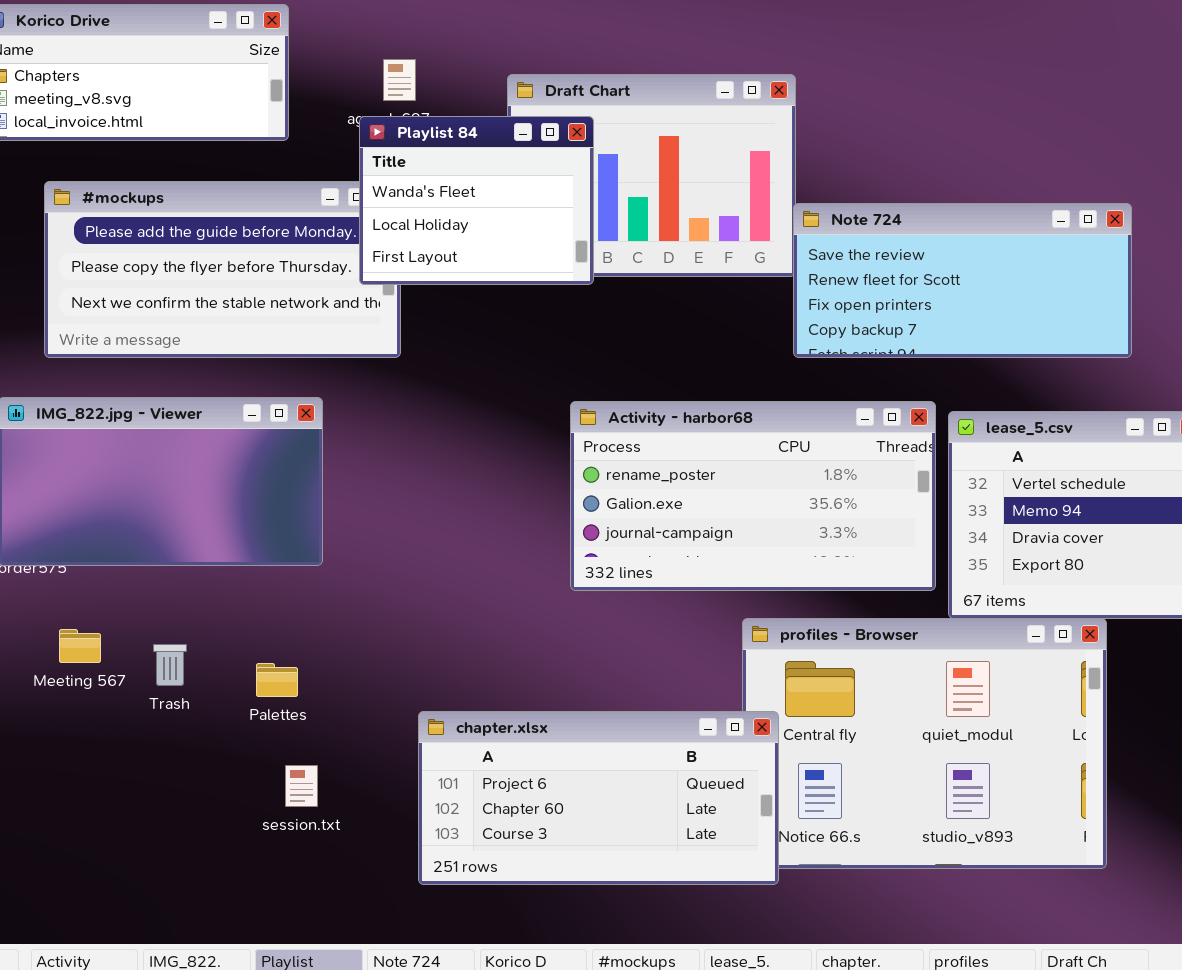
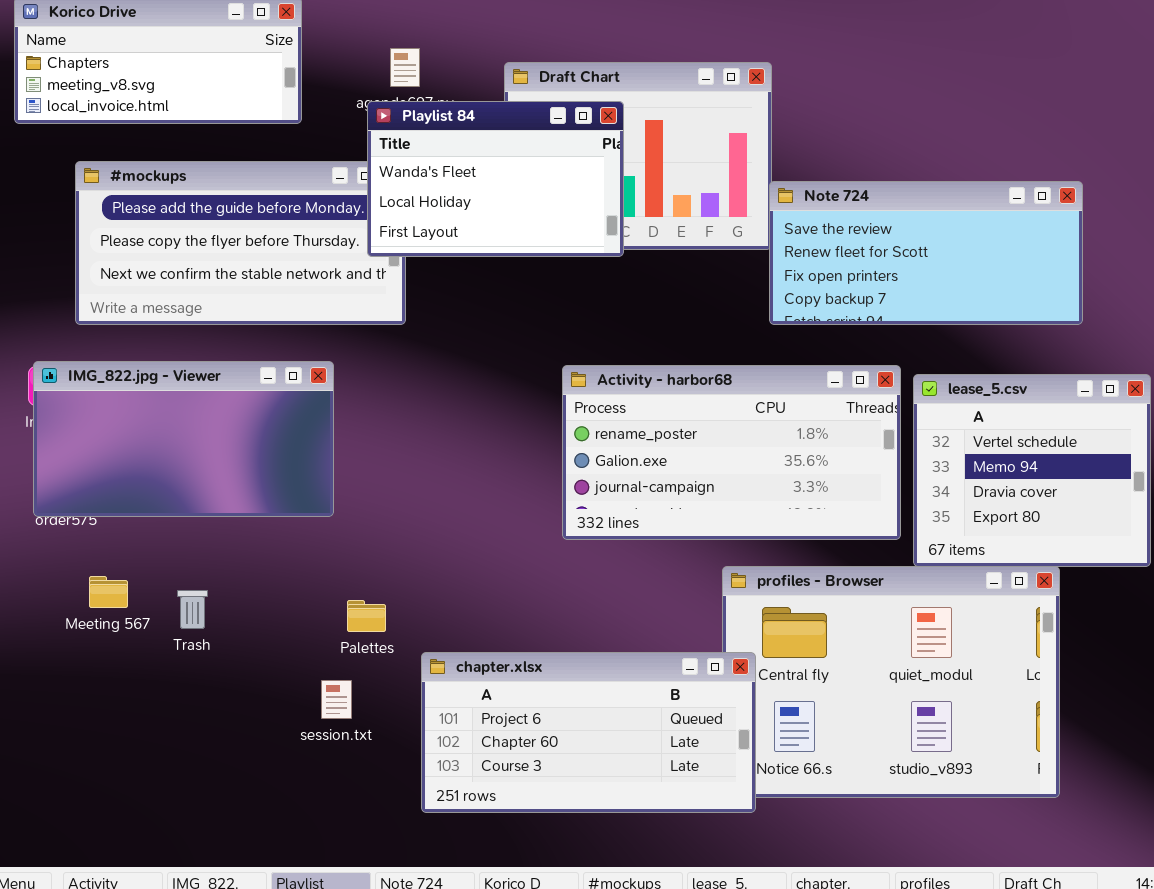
Playlist 84: [359,116,594,285] -> [367,101,624,257], resized
Palettes: [256,663,298,697] -> [347,600,386,632], moved
session.txt: [285,765,318,807] -> [321,680,352,719], moved

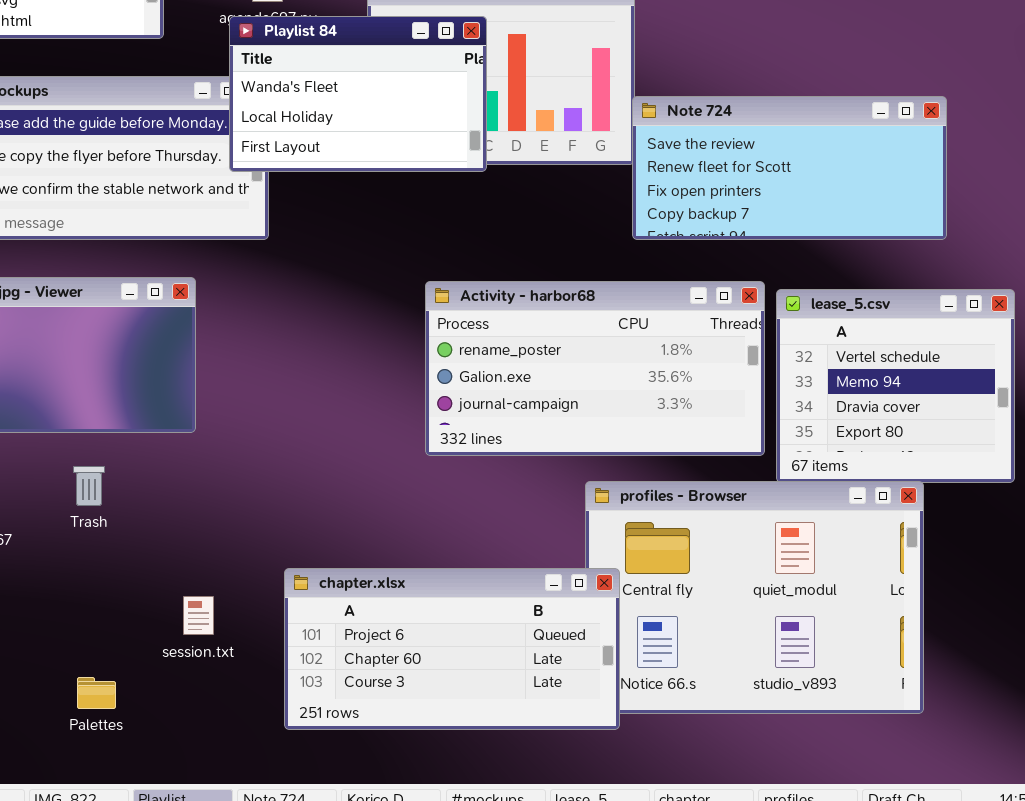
Trash: [177,590,208,629] -> [73,466,105,506], moved
Palettes: [347,600,386,632] -> [77,677,116,709], moved

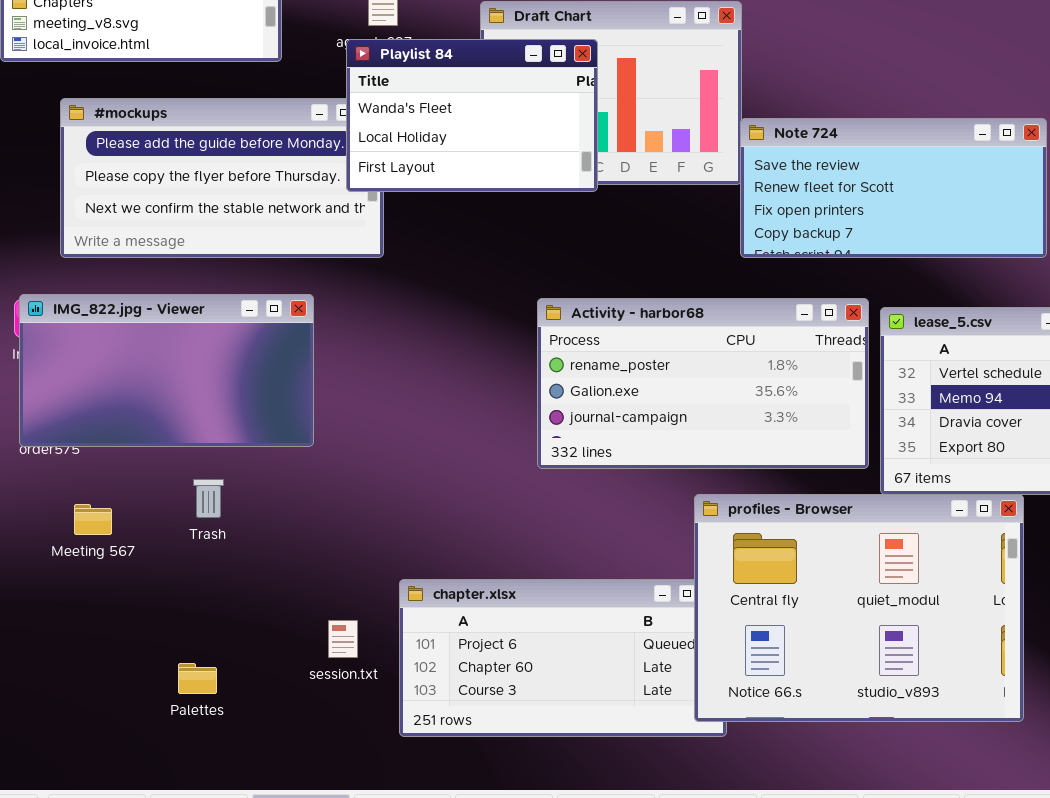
profiles - Browser: [585,481,924,714] -> [694,494,1024,722], raised
session.txt: [183,596,214,635] -> [328,620,358,658], moved
Palettes: [77,677,116,709] -> [178,663,217,694], moved

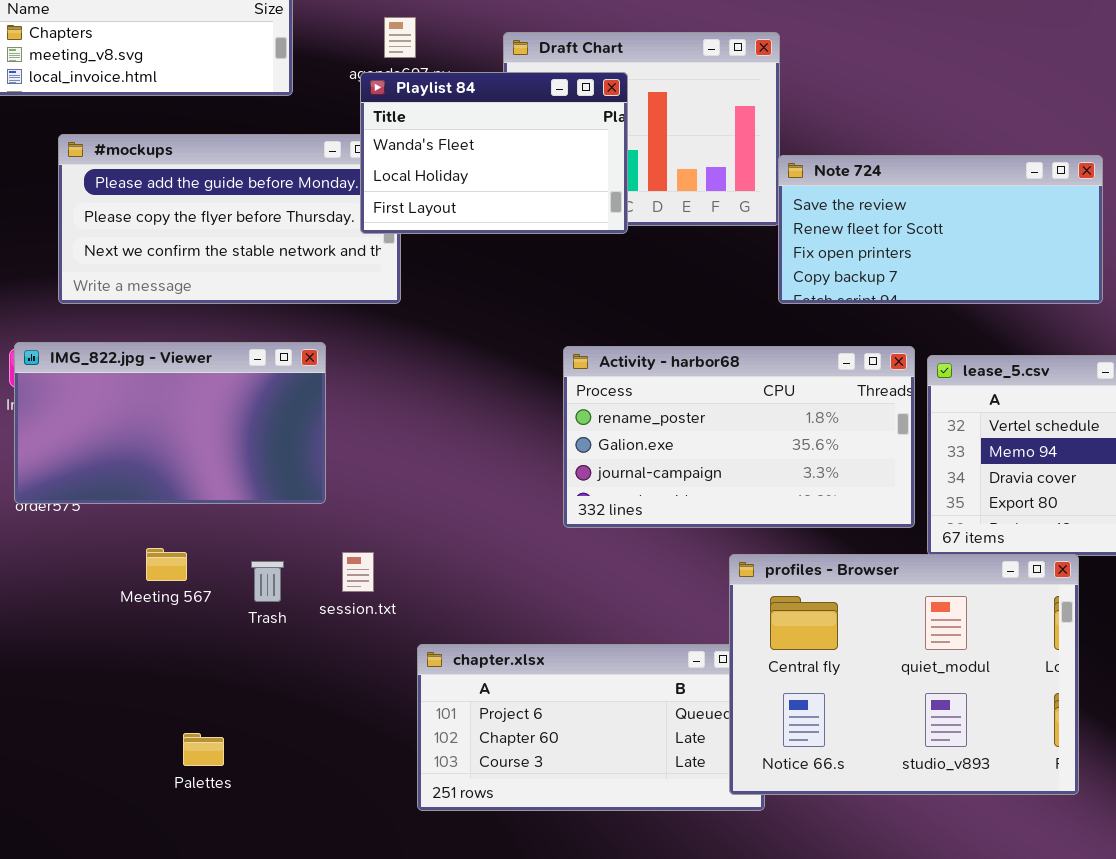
Trash: [193,479,224,518] -> [251,561,284,602], moved
Meeting 567: [74,504,112,535] -> [146,548,187,581], moved
session.txt: [328,620,358,658] -> [342,552,374,592], moved

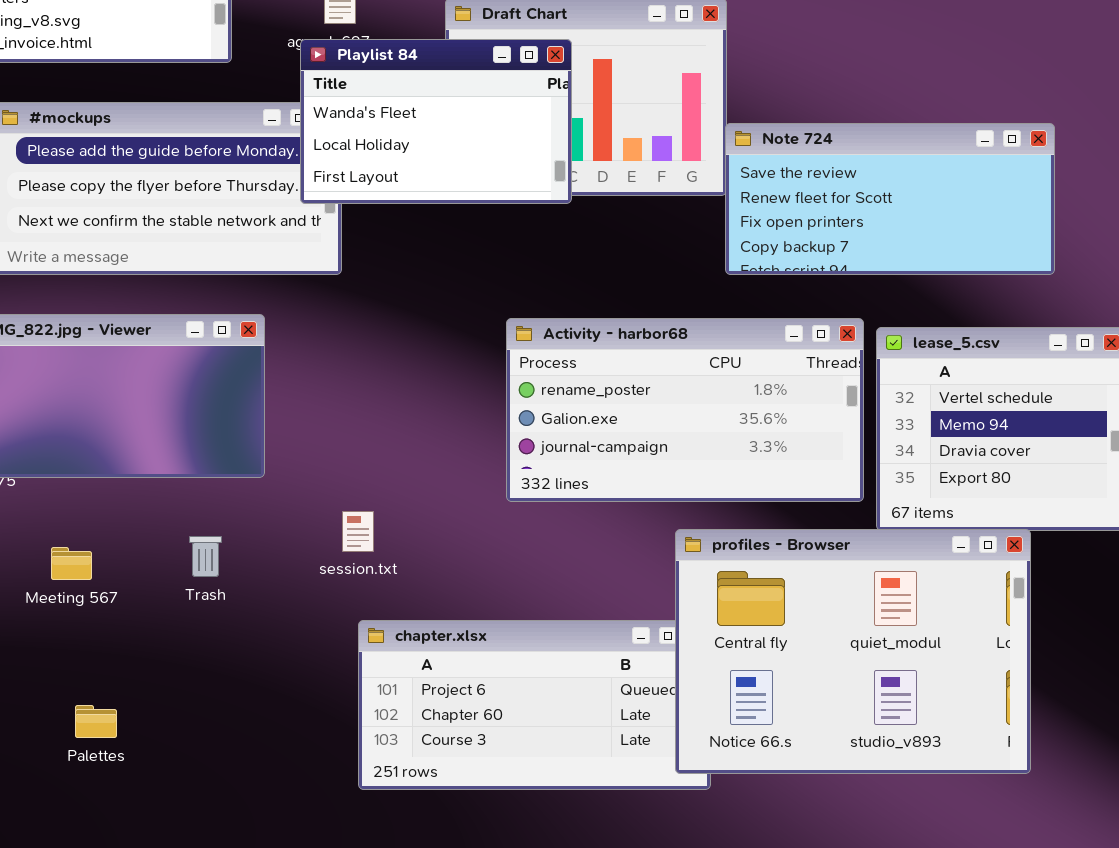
Meeting 567: [146,548,187,581] -> [51,547,92,580], moved
session.txt: [342,552,374,592] -> [342,511,374,552], moved
Palettes: [183,733,224,766] -> [75,705,117,738], moved

